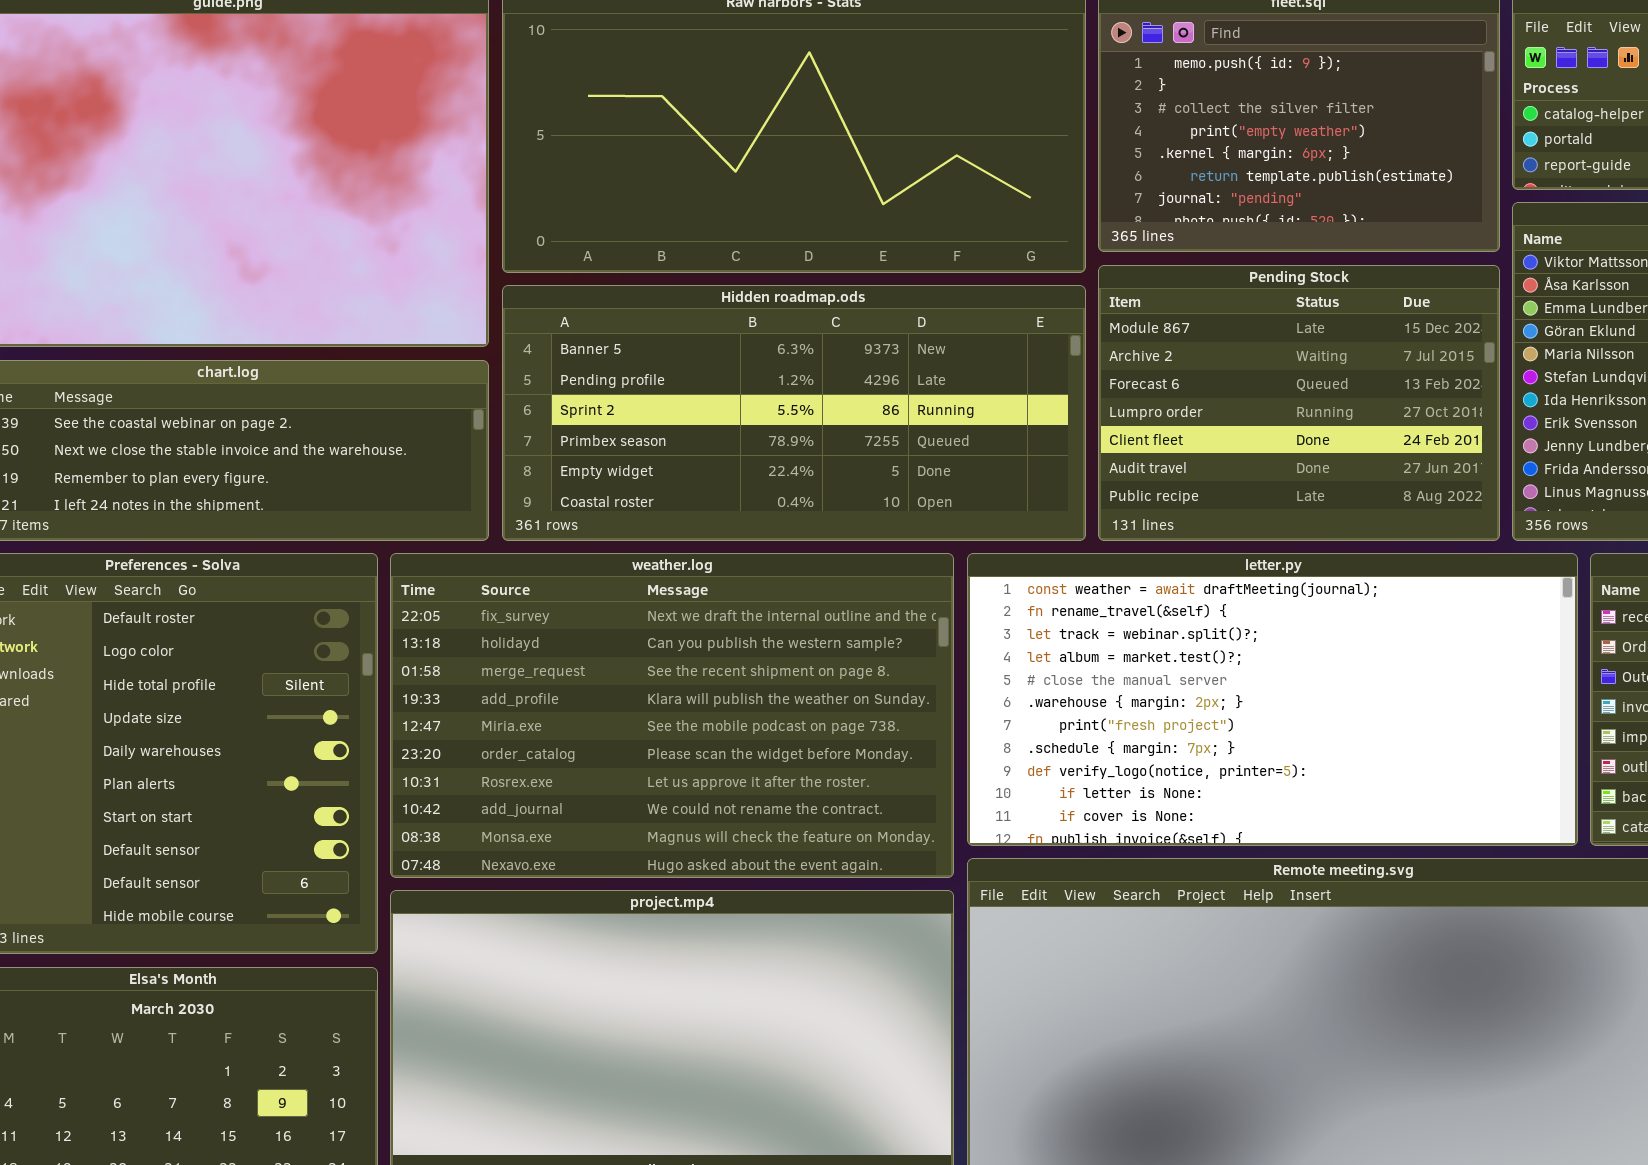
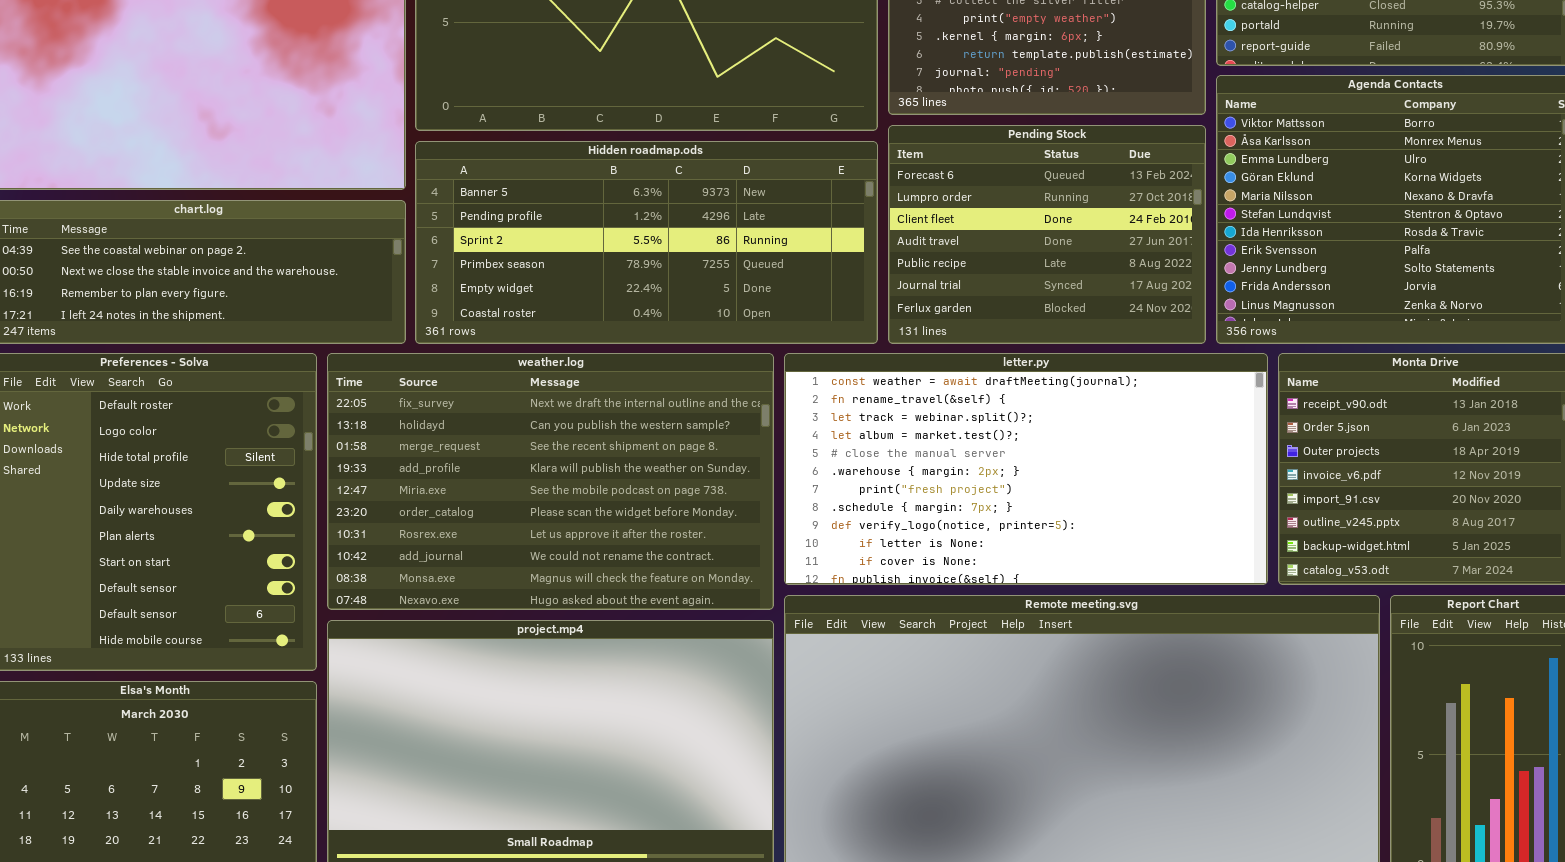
Pending Stock: [1098,265,1500,541] -> [888,125,1206,344], scrolled down 2 rows

